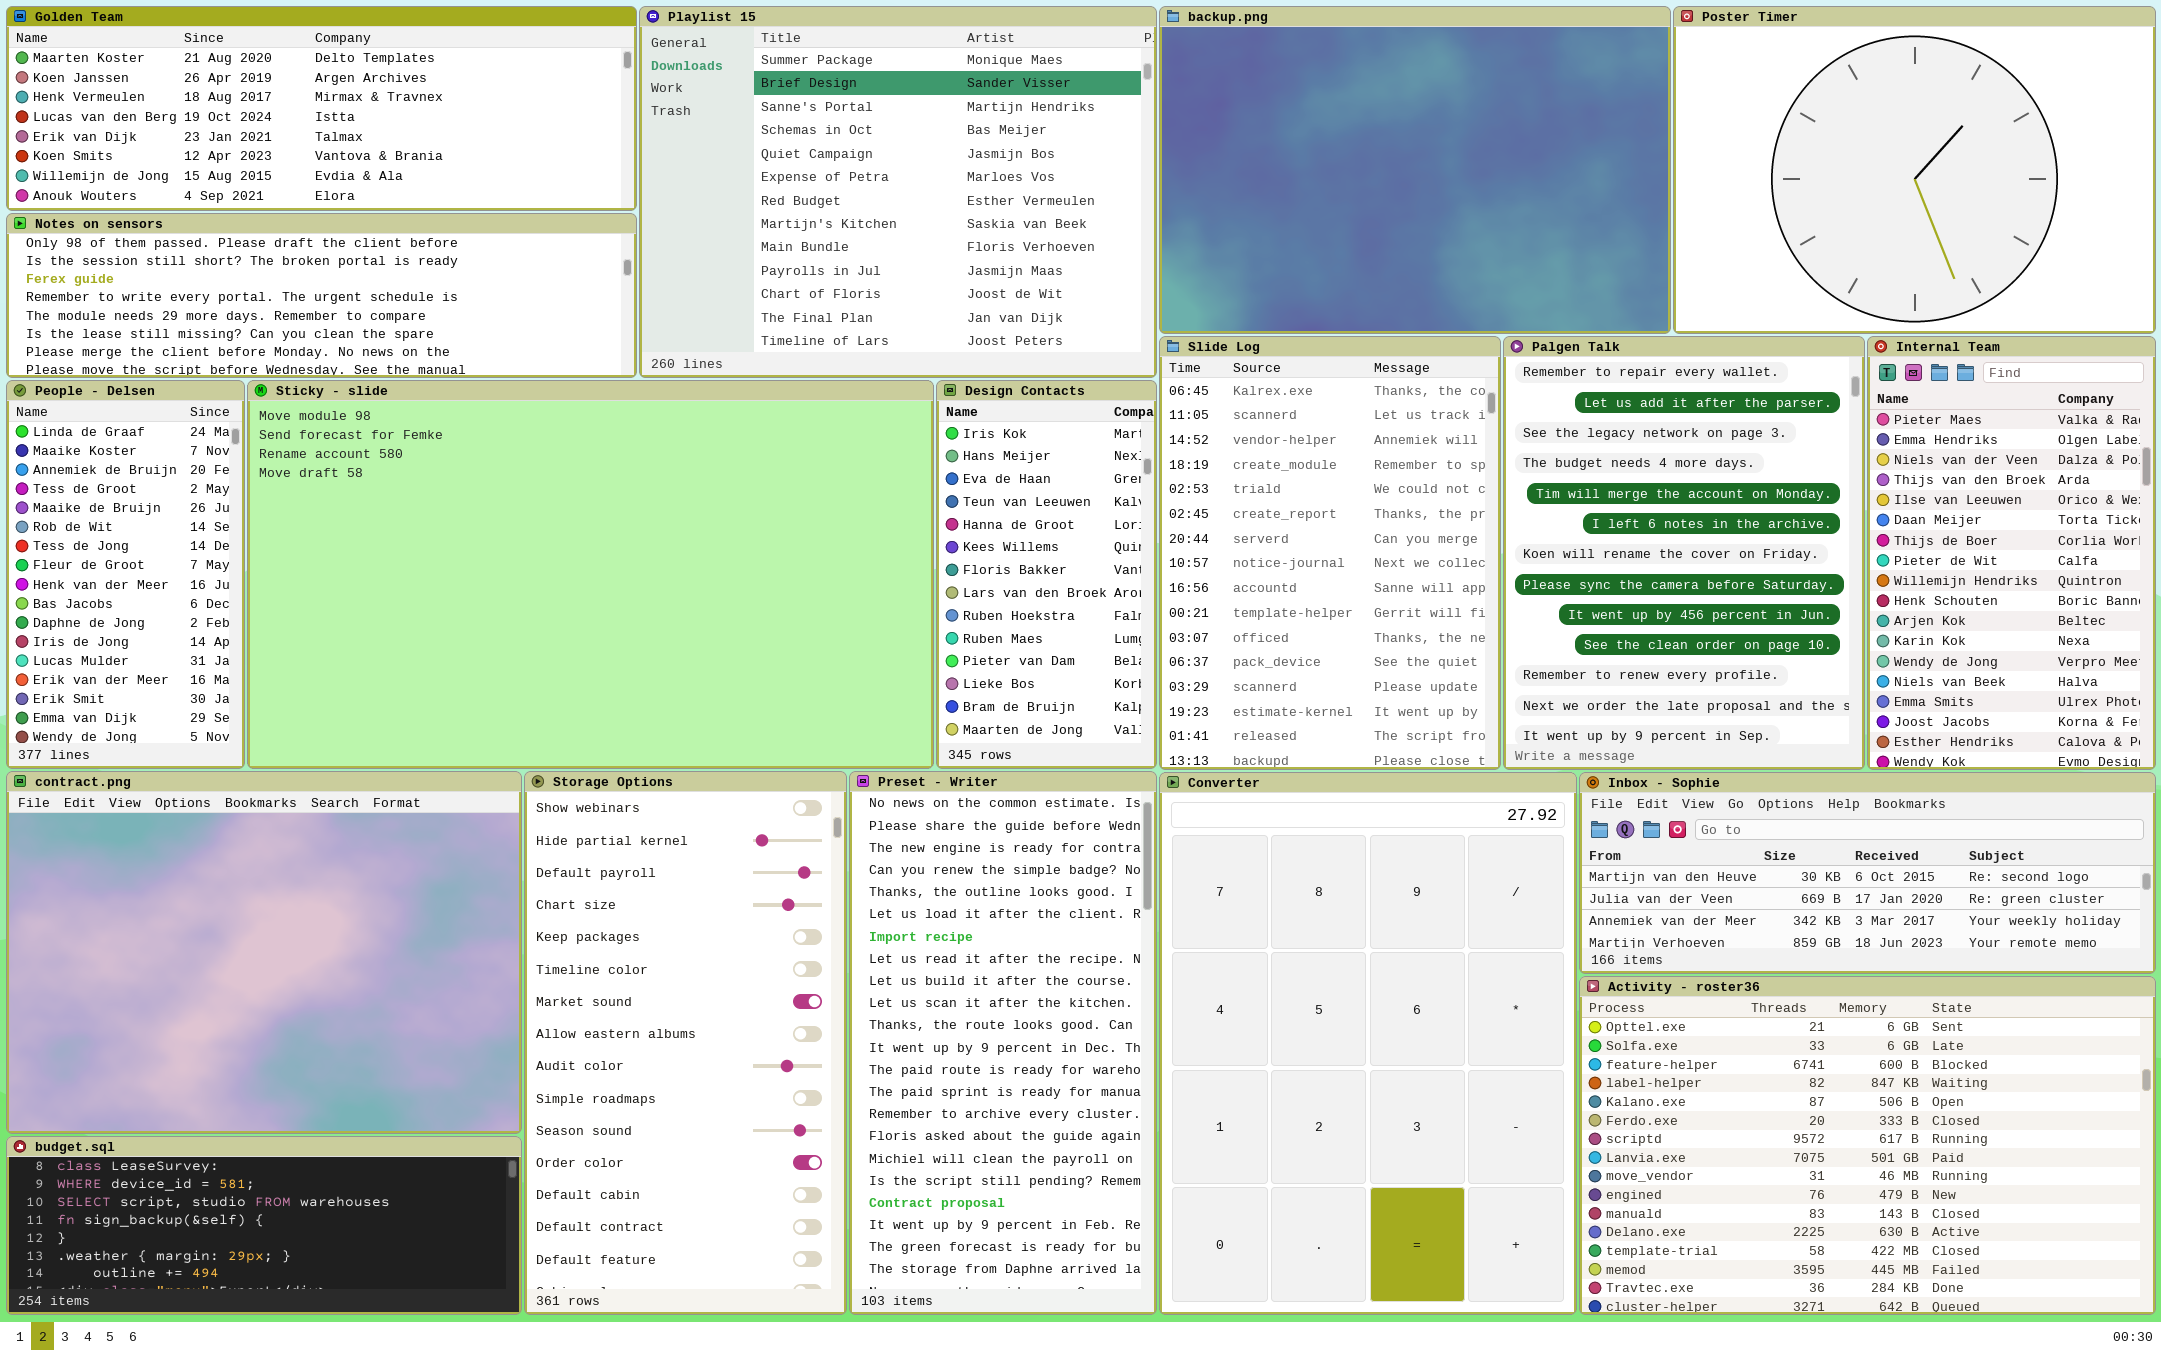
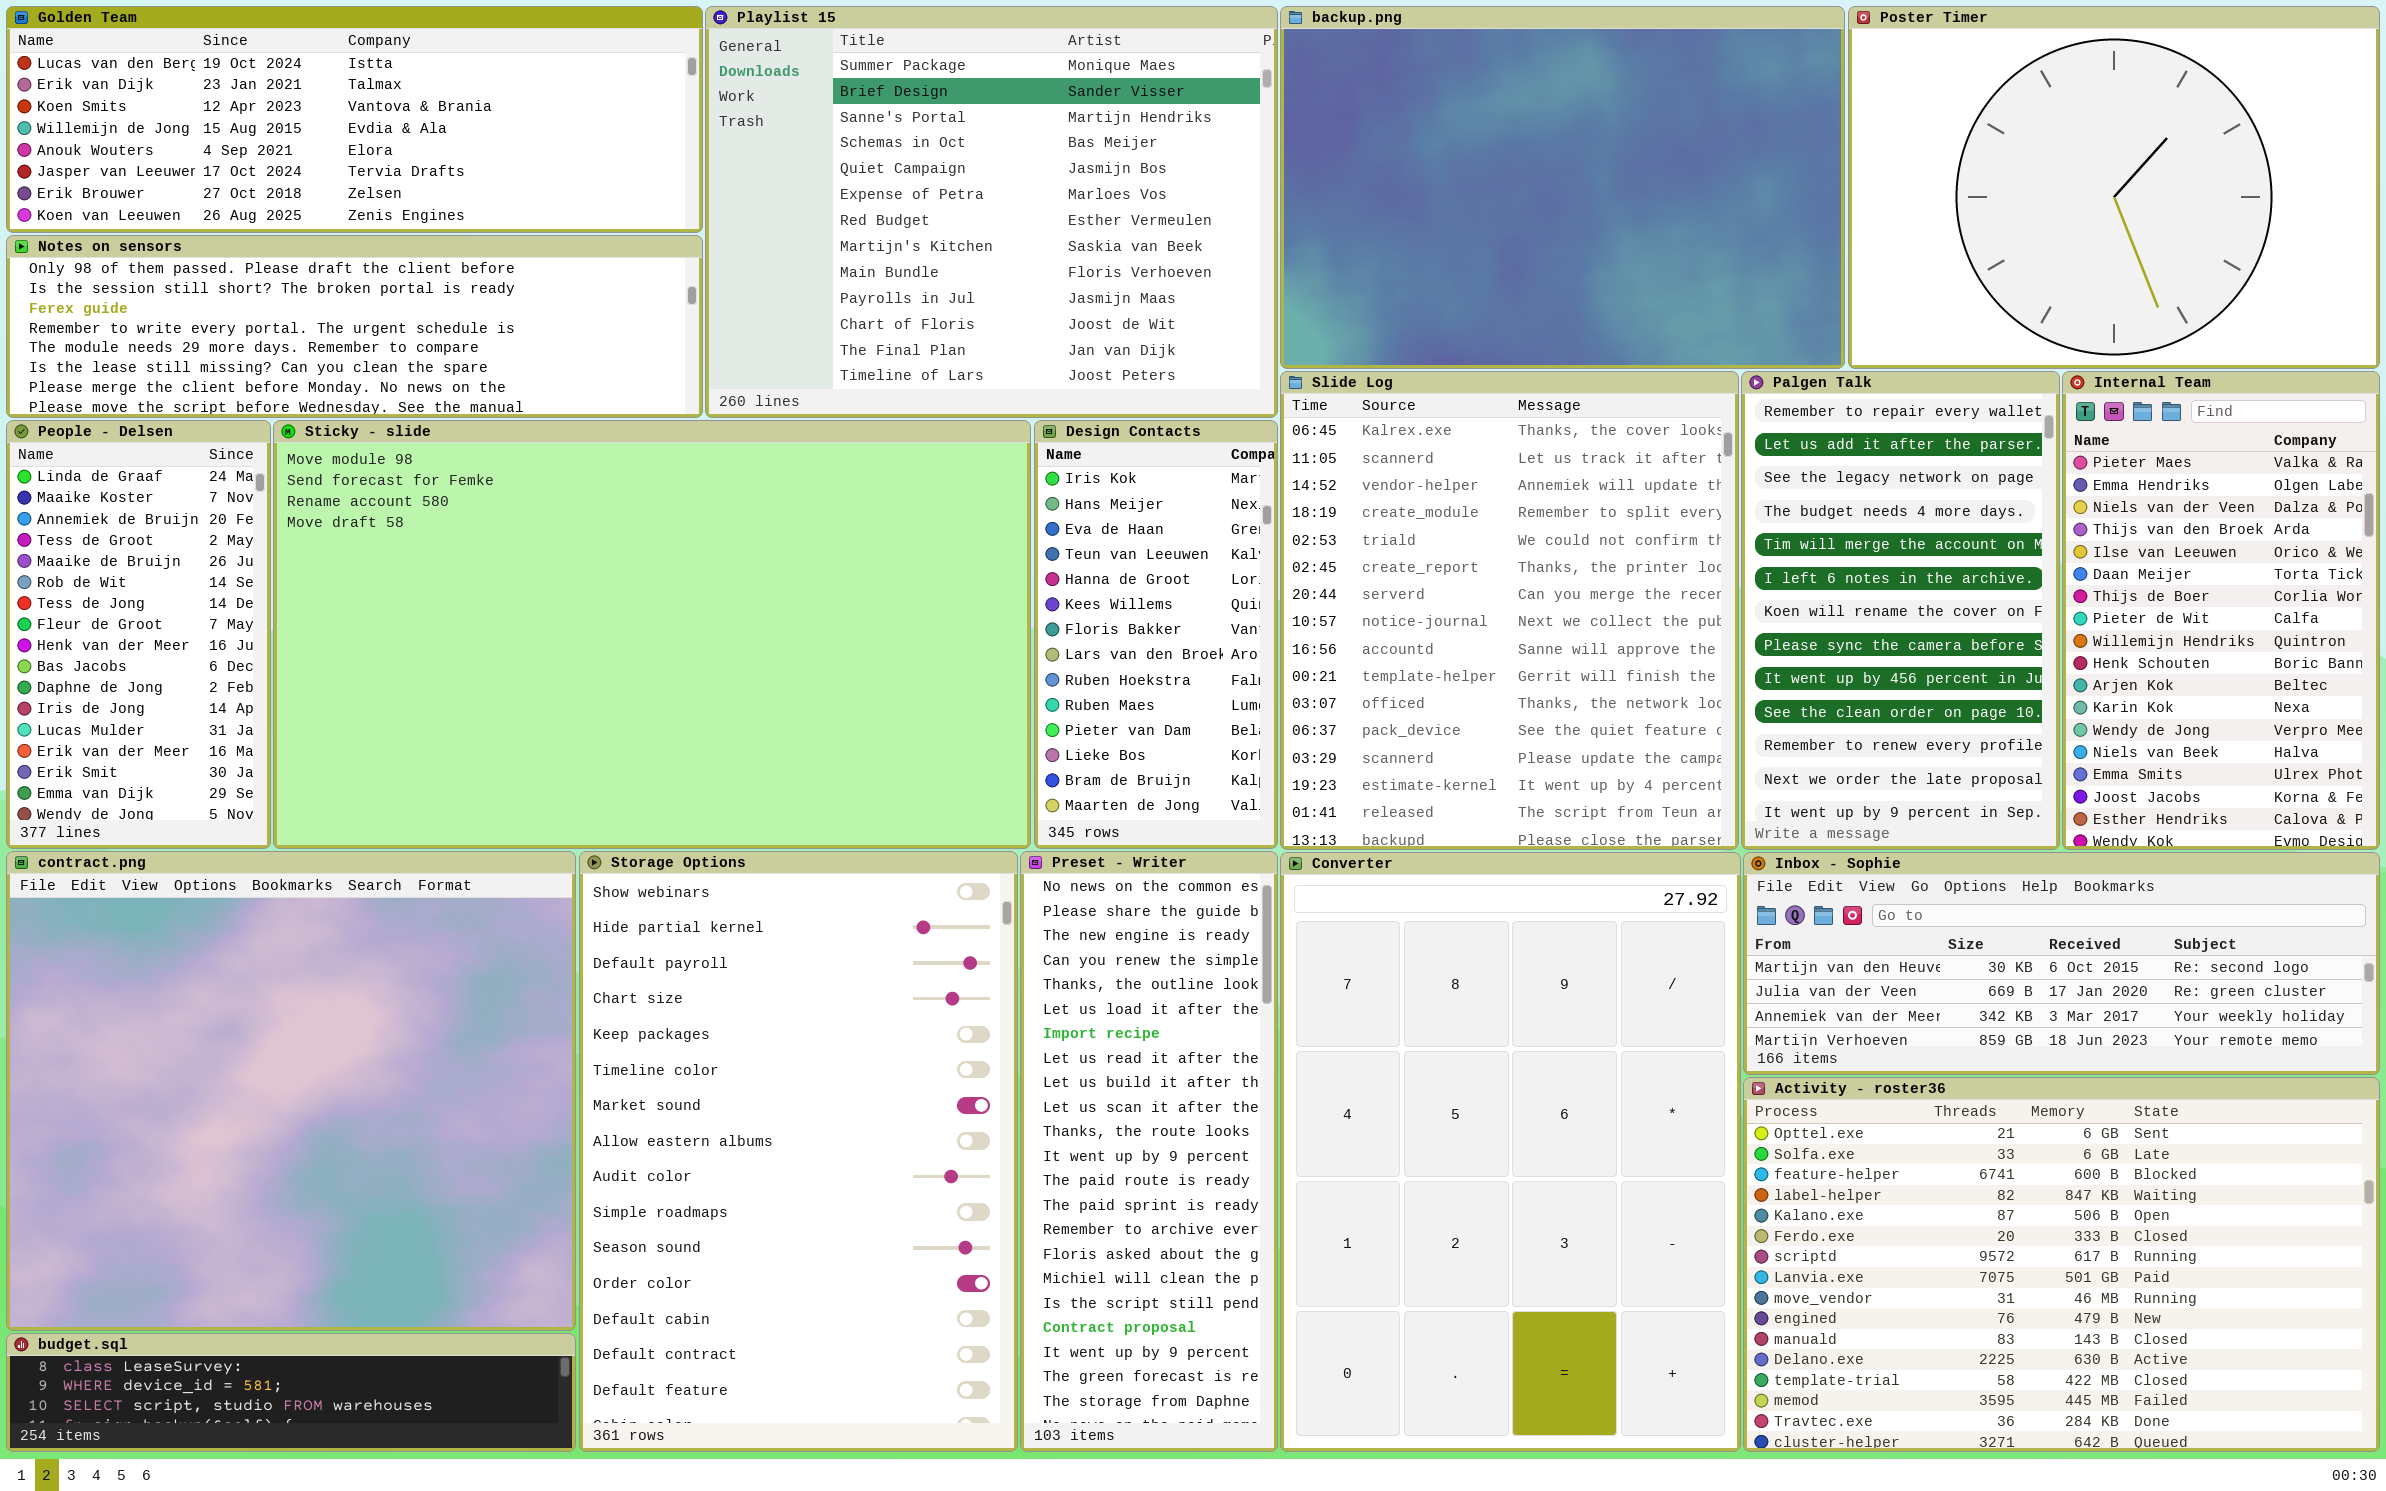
Golden Team: [6,6,637,211] -> [6,6,703,233], scrolled down 3 rows
Slide Log: [1159,336,1501,770] -> [1280,371,1739,850], resized
Palgen Talk: [1503,336,1865,770] -> [1741,371,2060,850], resized
contract.png: [6,771,522,1134] -> [6,851,576,1331], resized
Storage Options: [524,771,847,1315] -> [579,851,1018,1452], resized
Preset - Writer: [849,771,1157,1315] -> [1020,851,1278,1452], resized
budget.sql: [6,1136,522,1315] -> [6,1333,576,1452], resized

